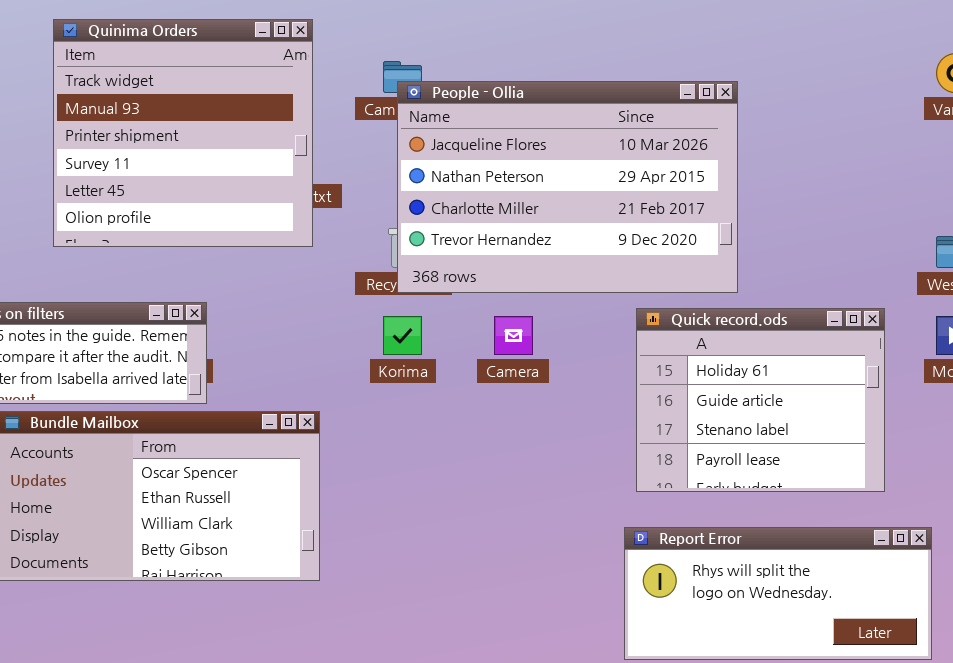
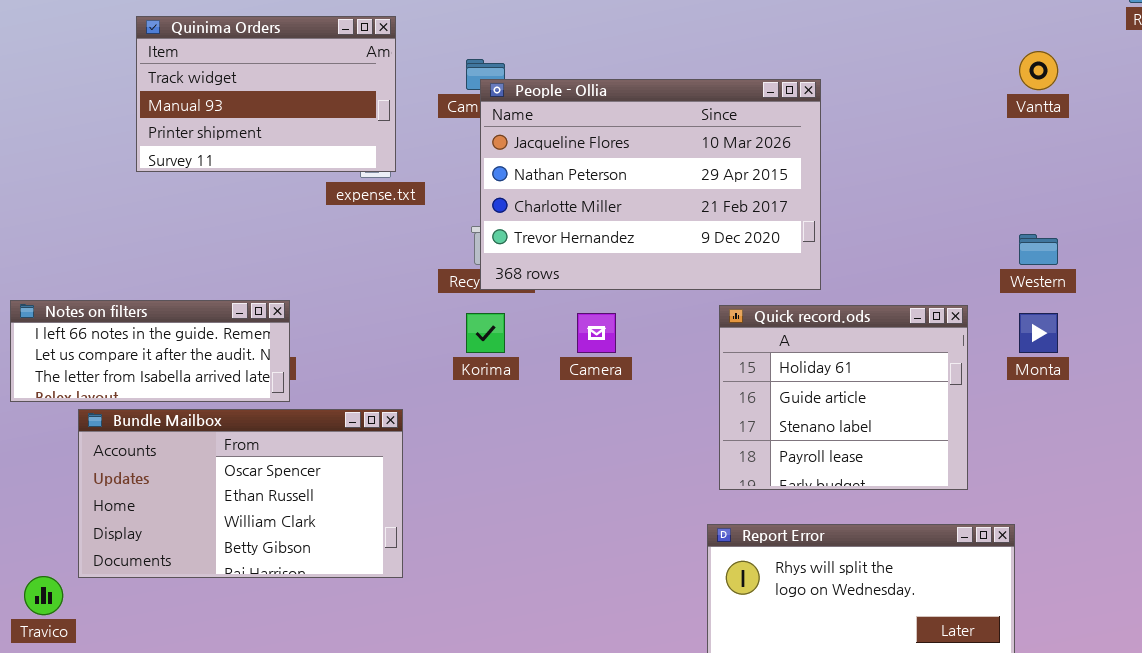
Quinima Orders: [53,19,313,247] -> [136,16,396,172], resized

